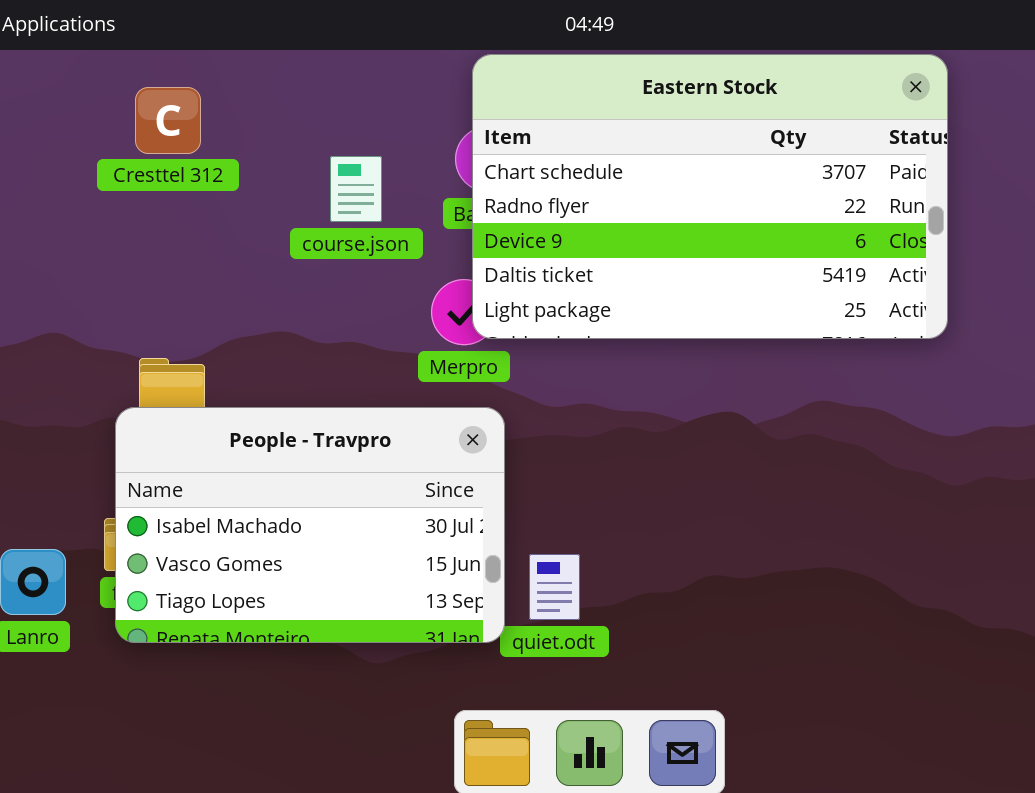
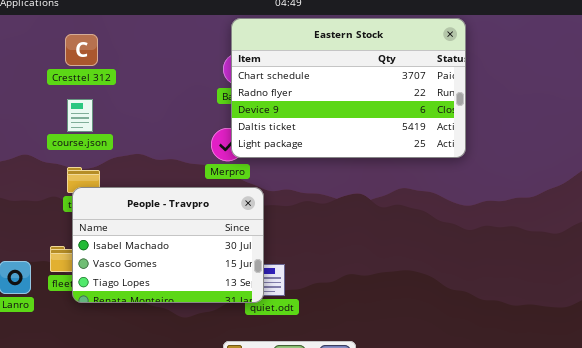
course.json: [330,156,382,222] -> [67,99,93,132], moved
People - Travpro: [115,407,505,643] -> [72,187,264,303], moved

